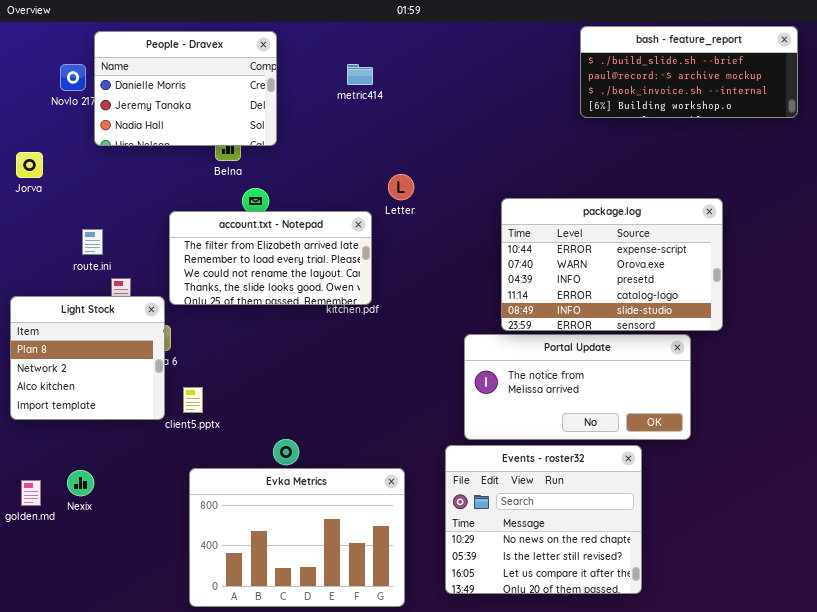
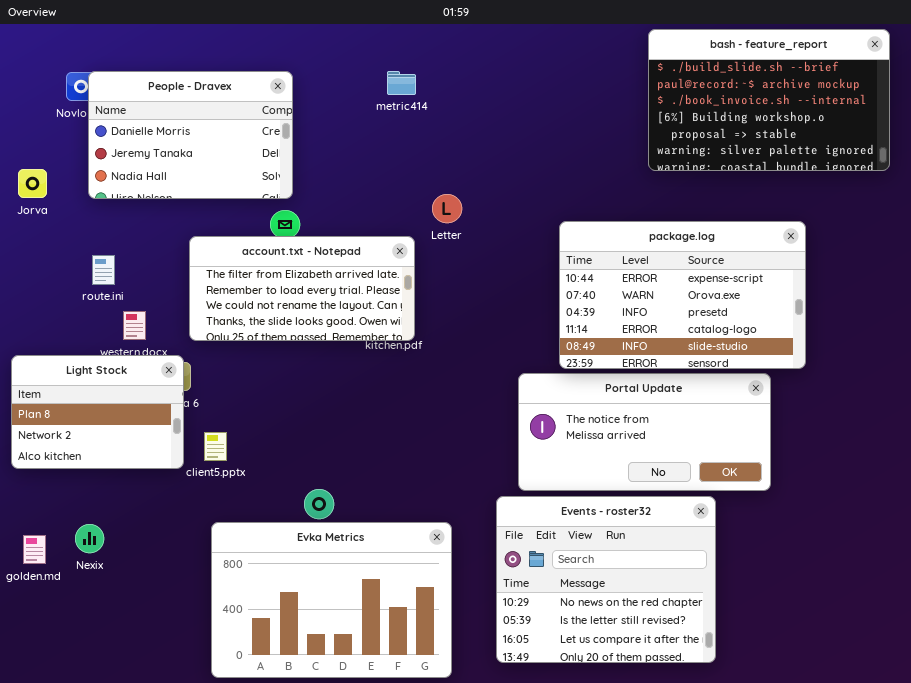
bash - feature_report: [580,26,798,118] -> [648,29,890,171], resized
People - Dravex: [94,31,277,146] -> [88,71,293,199], moved
Light Stock: [10,296,165,420] -> [11,355,184,469], resized

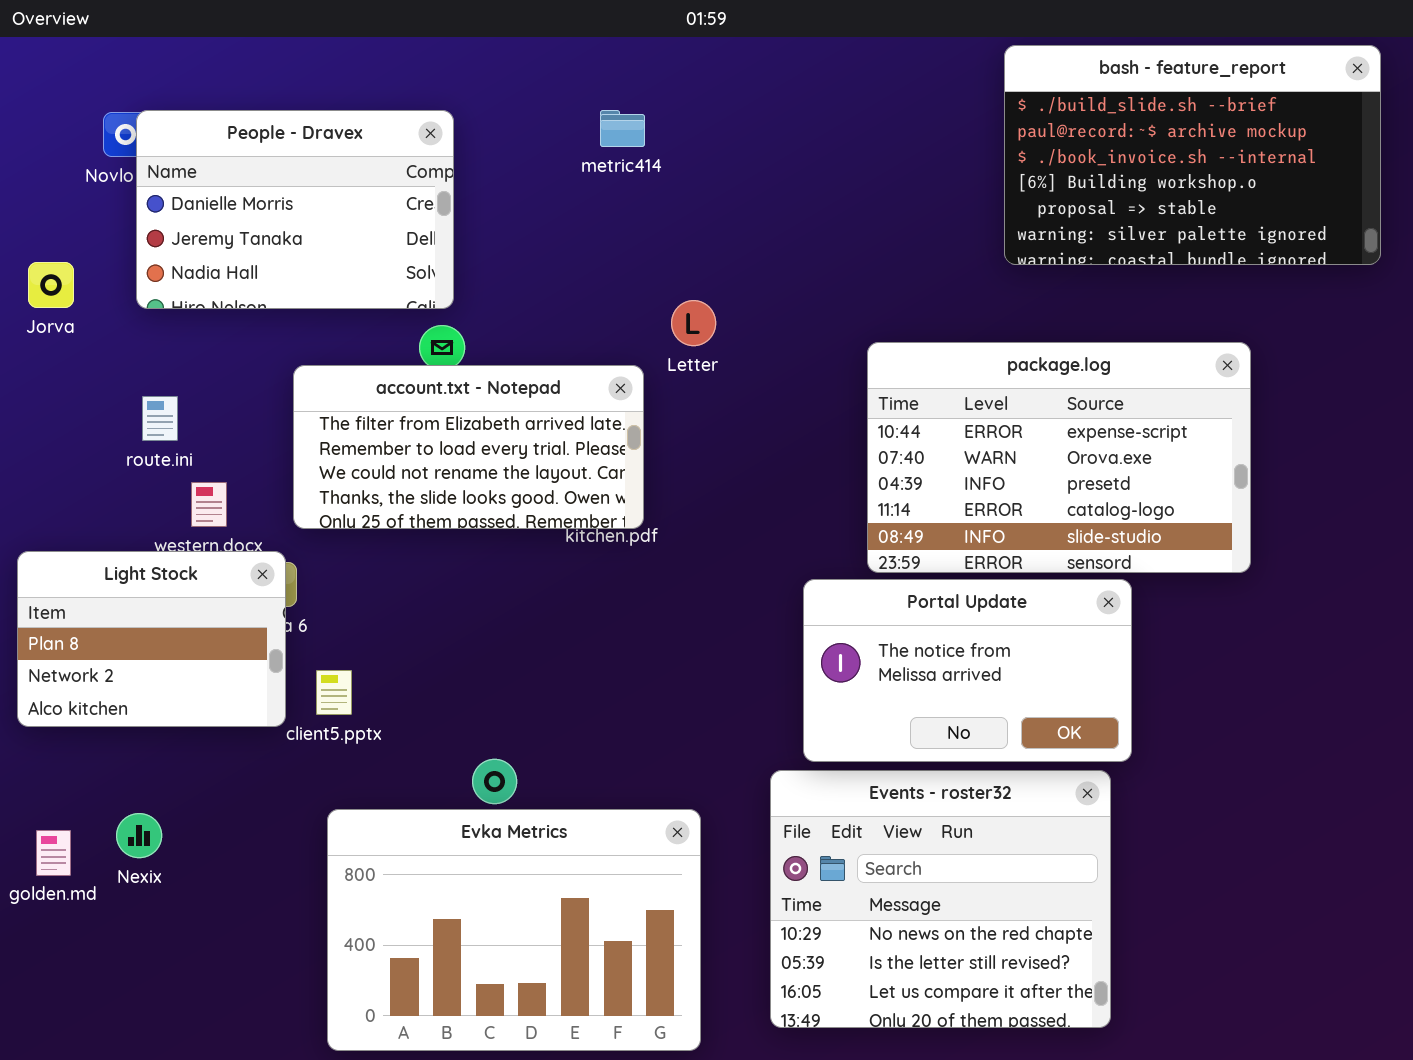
Portal Update: [518,373,771,491] -> [803,579,1132,762], resized

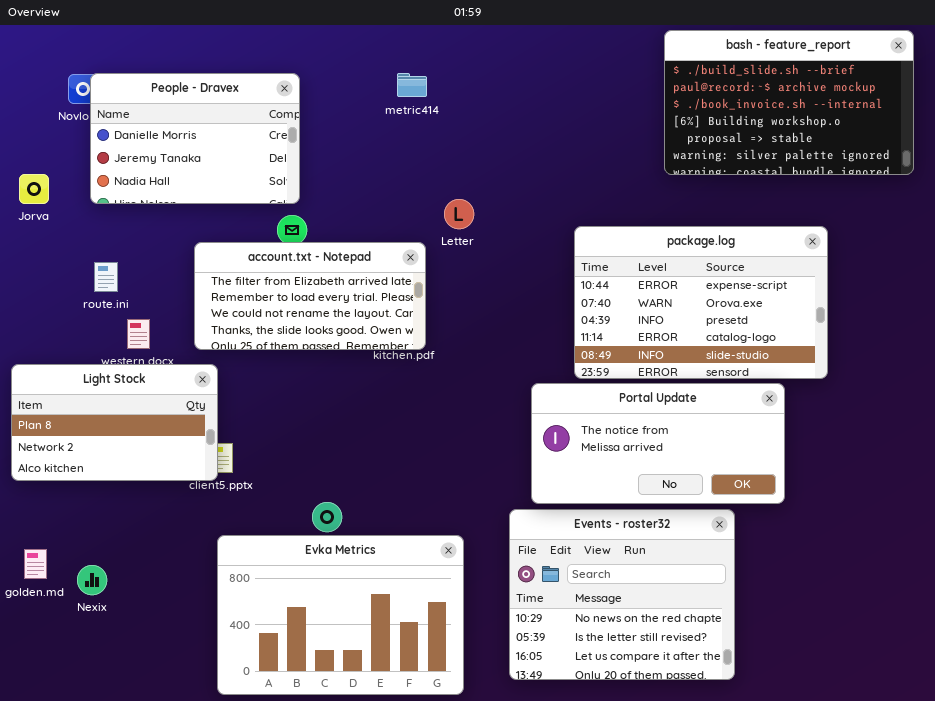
Light Stock: [17,551,286,727] -> [11,364,218,481], resized
Portal Update: [803,579,1132,762] -> [531,383,785,504], resized
Nexix: [116,813,162,858] -> [77,565,107,595], moved

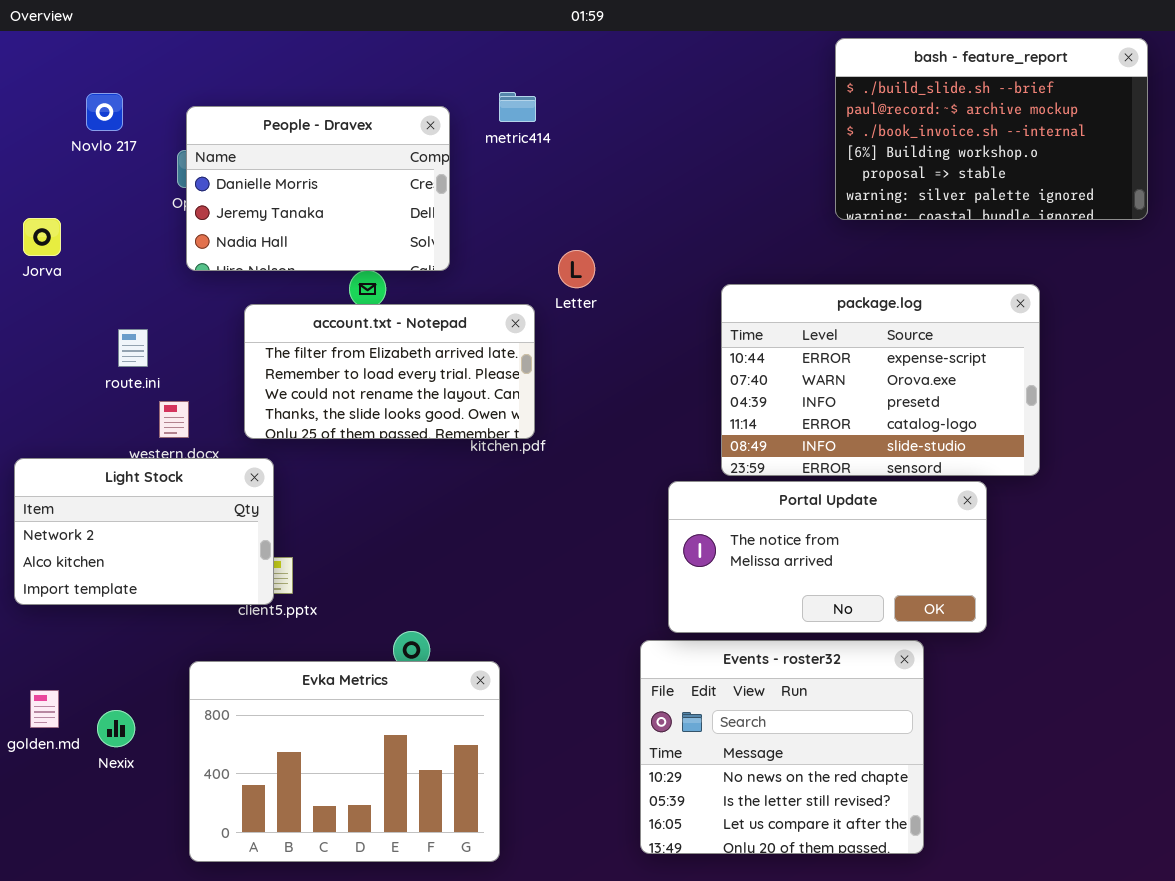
People - Dravex: [90,73,300,204] -> [186,106,450,271], moved
Light Stock: [11,364,218,481] -> [14,458,274,605], scrolled down 1 row
Evka Metrics: [217,535,464,695] -> [189,661,500,862], moved

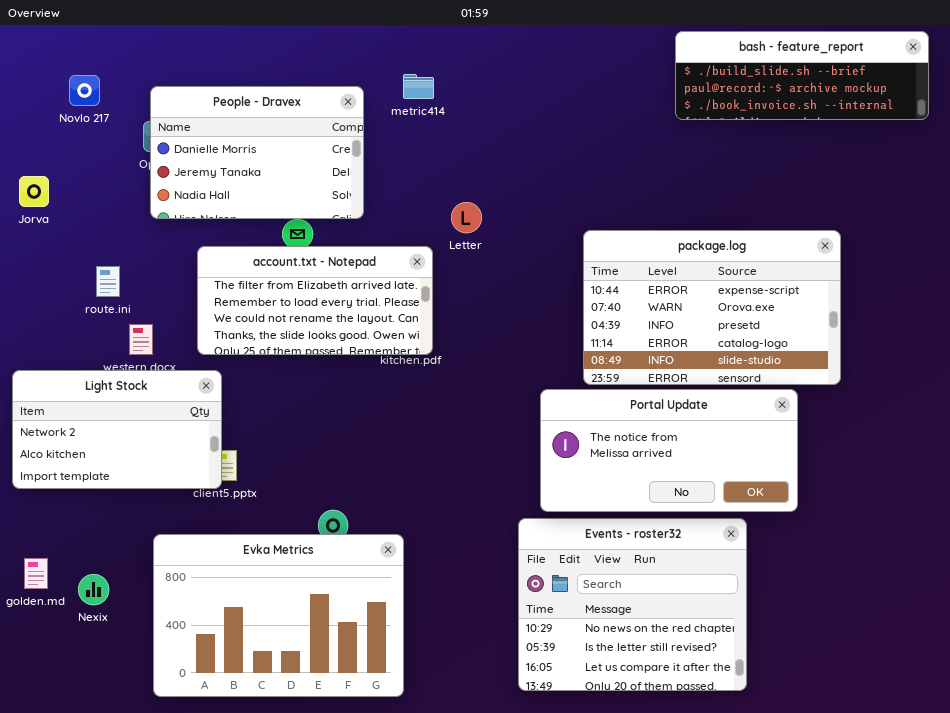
bash - feature_report: [835,38,1148,220] -> [675,31,929,120], resized

